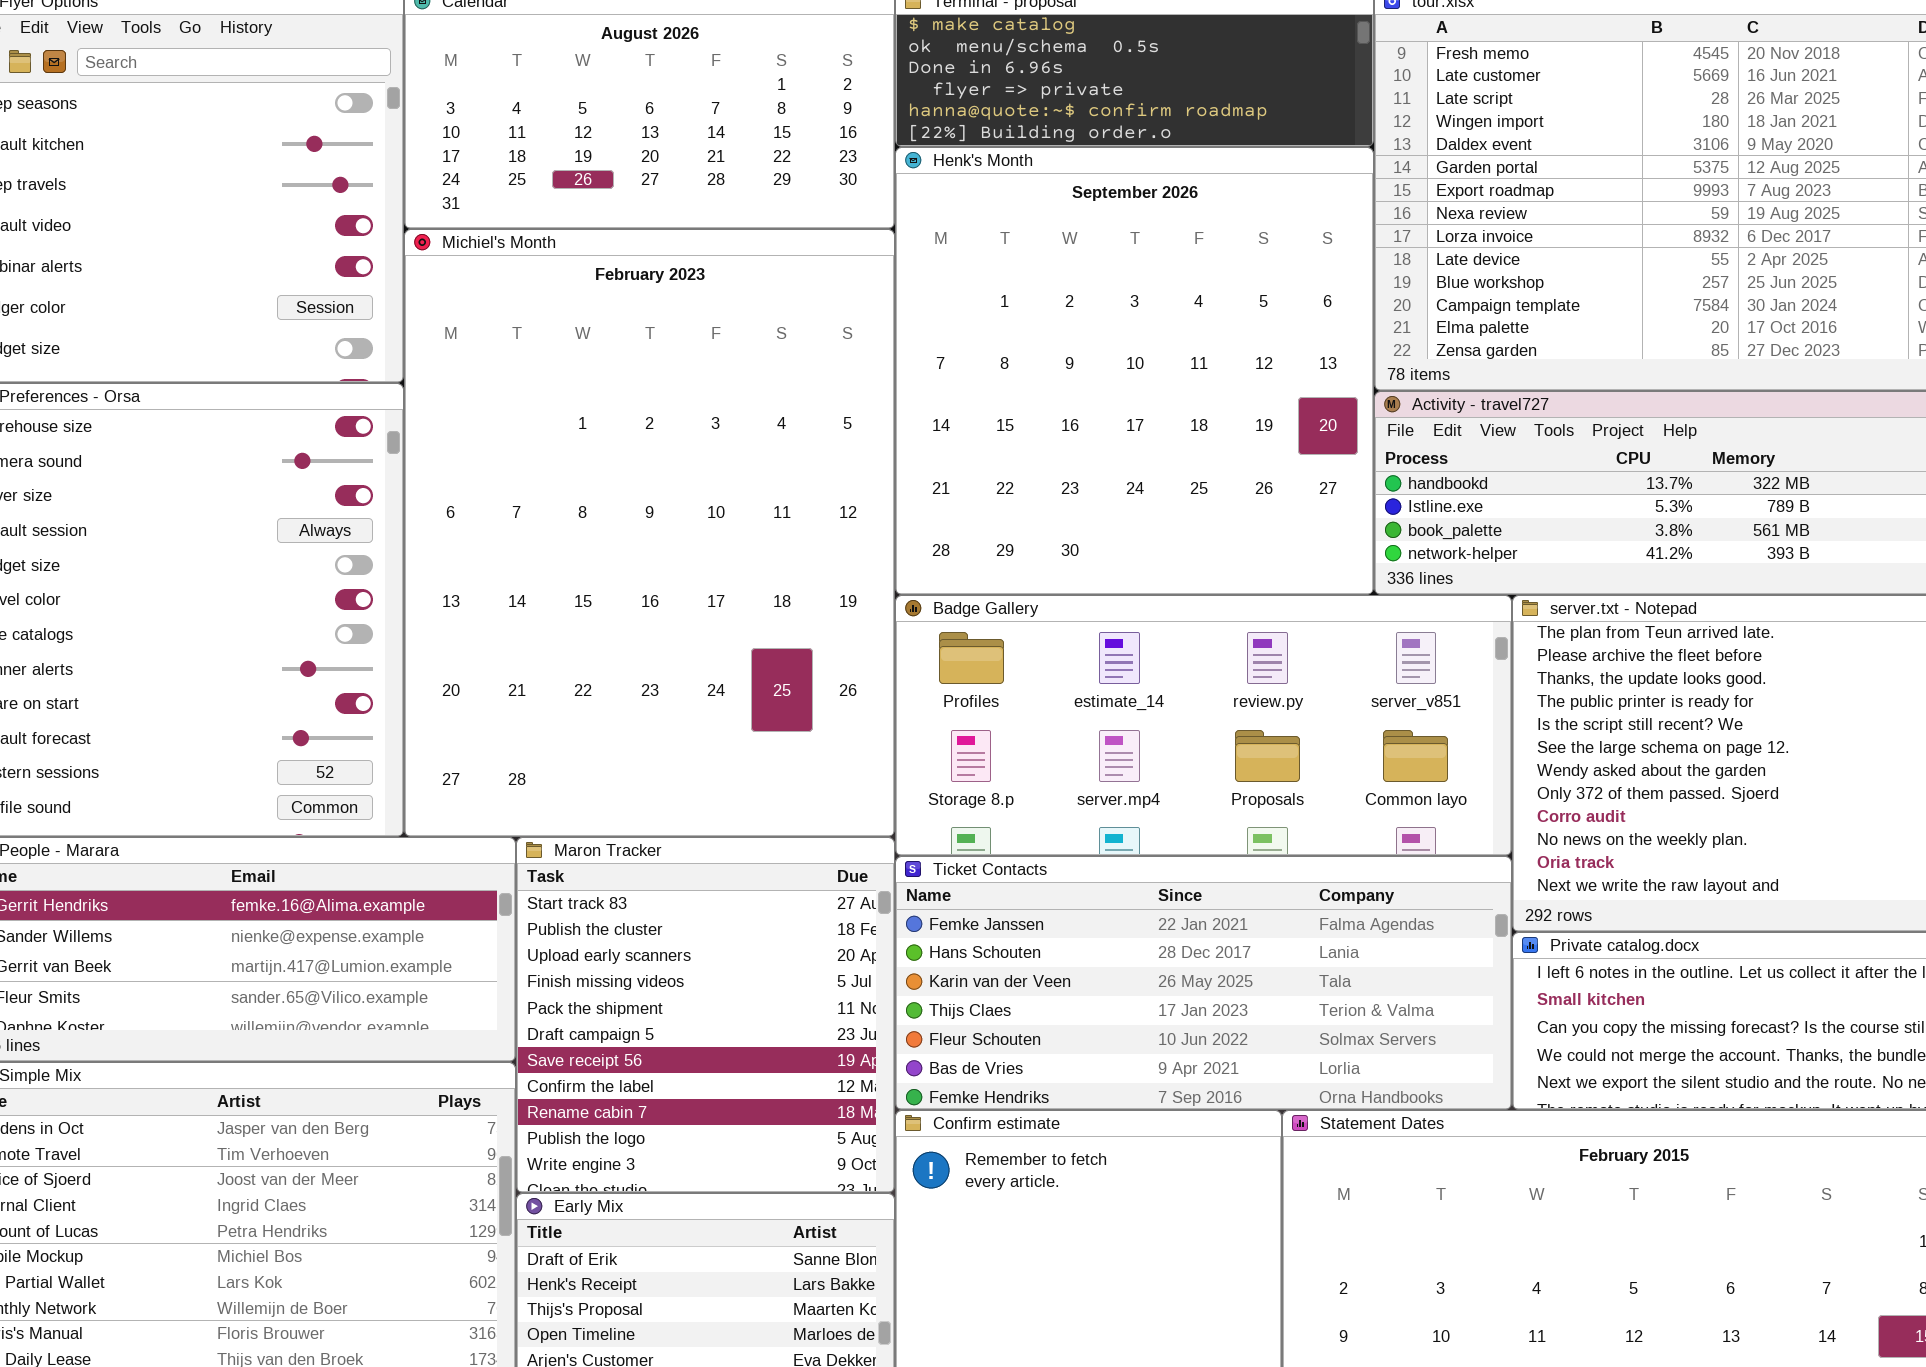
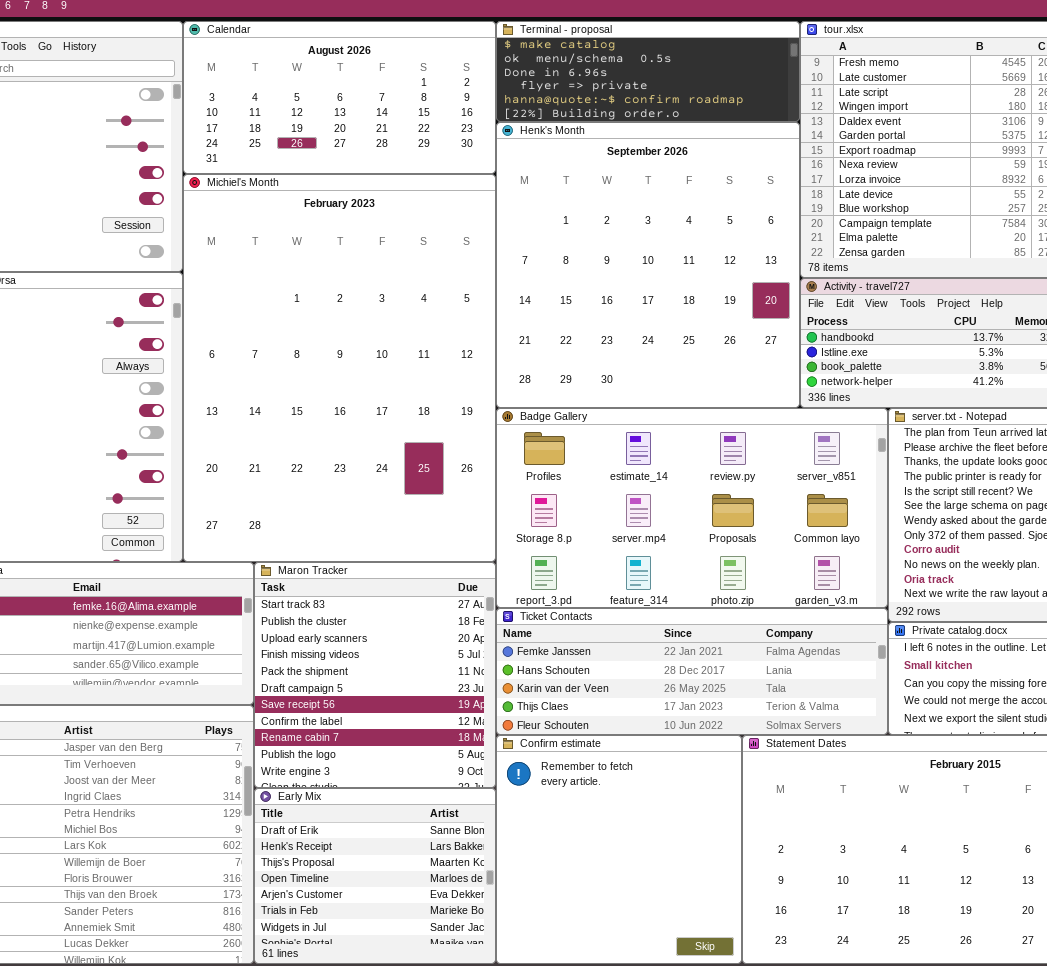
Badge Gallery: [895,595,1512,856] -> [496,408,888,608], resized
Ticket Contacts: [895,856,1512,1110] -> [496,608,888,735], resized

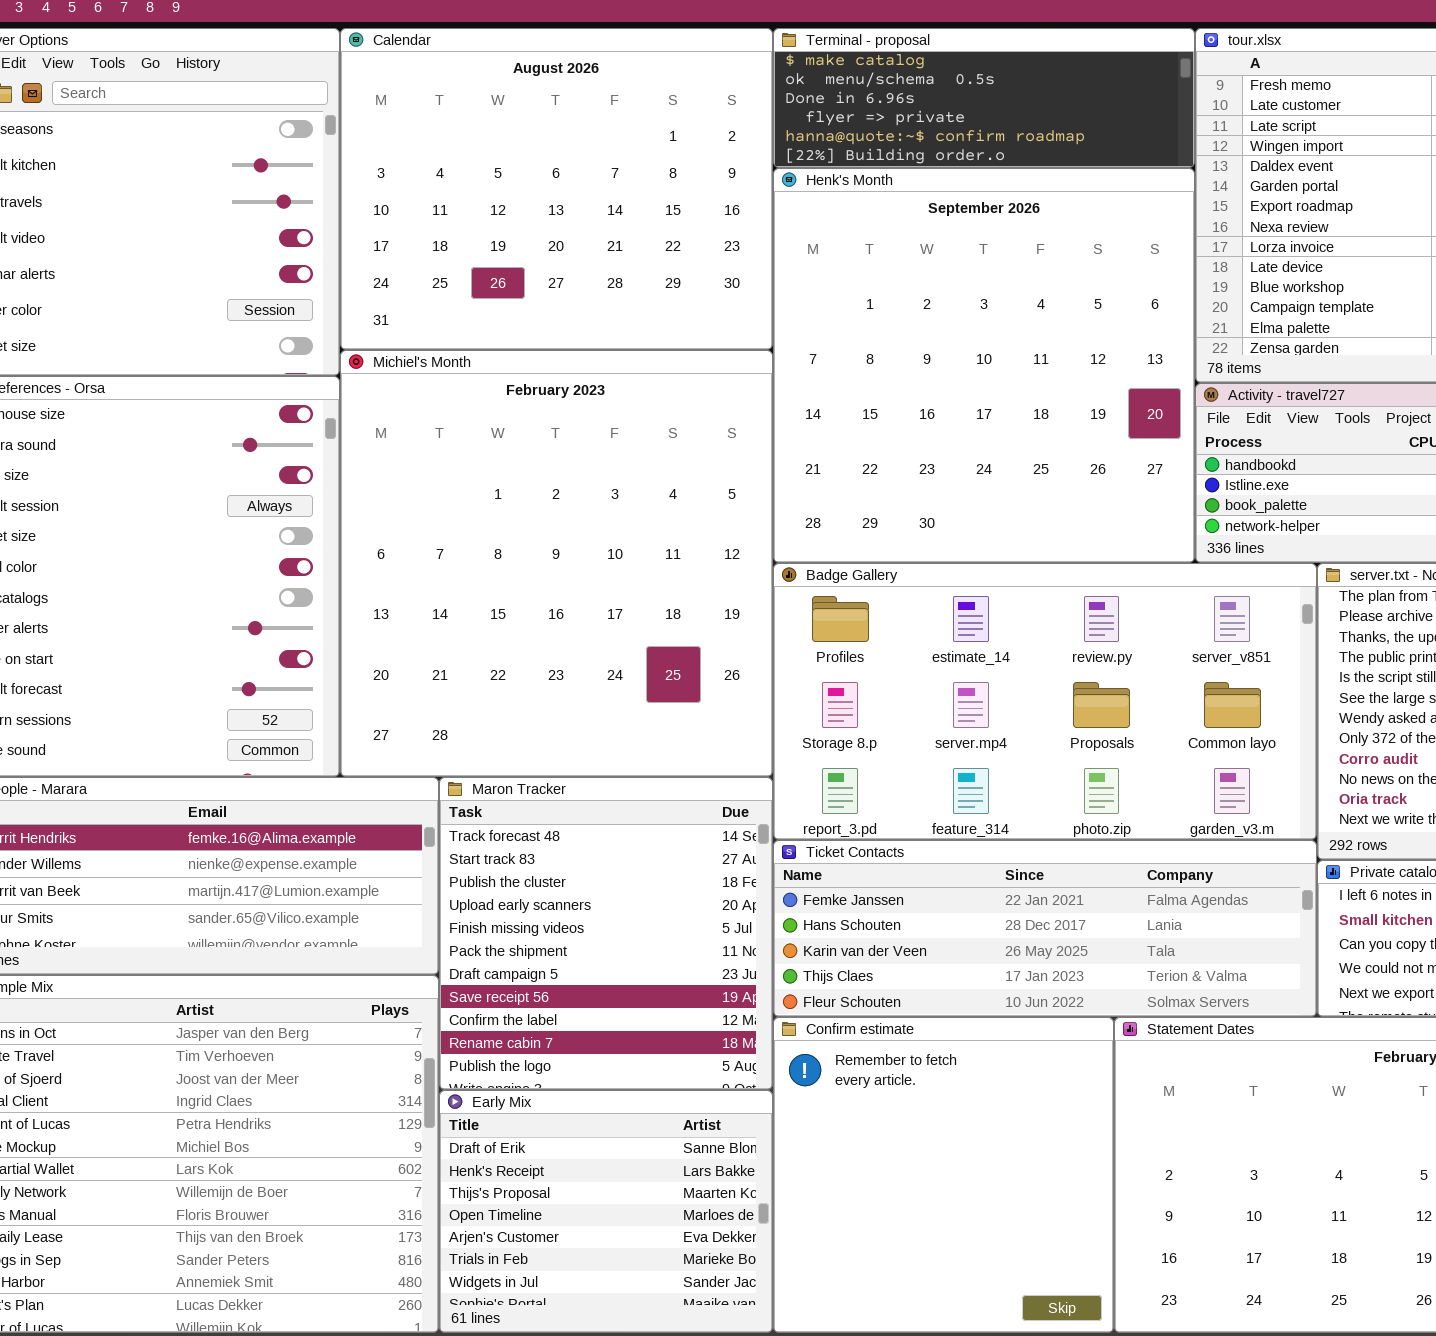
Calendar: [183,21,496,174] -> [340,28,773,350], resized
Michiel's Month: [183,174,496,562] -> [340,350,773,777], resized
Maron Tracker: [254,562,496,788] -> [439,777,773,1090], scrolled up 1 row

